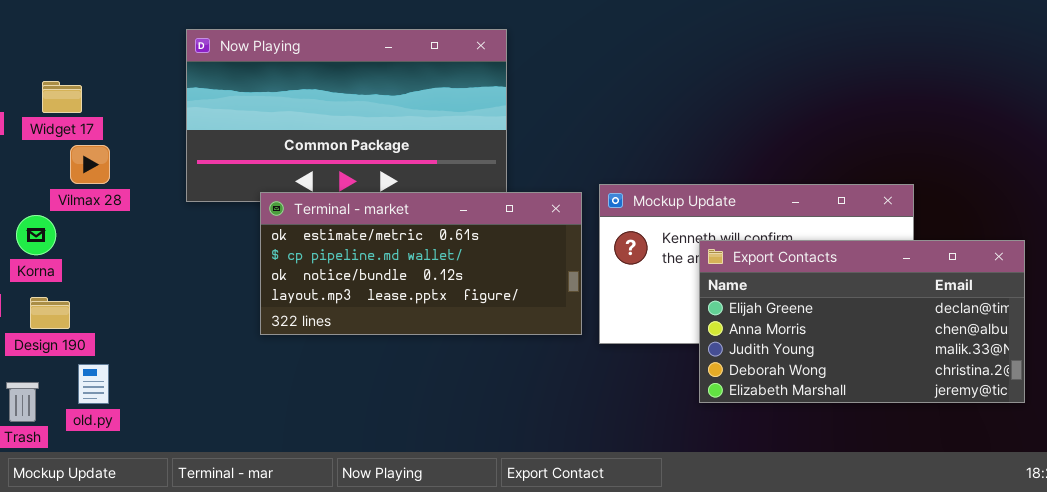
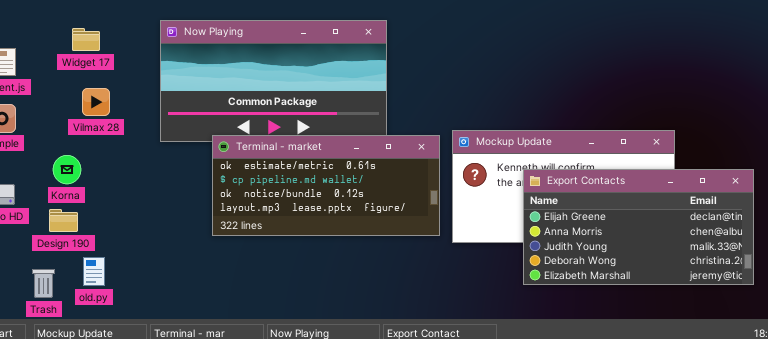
Widget 17: [42,81,82,113] -> [72,28,100,51], moved
Vilmax 28: [70,145,110,184] -> [82,88,110,116], moved
Korna: [16,215,56,255] -> [53,155,81,184], moved

